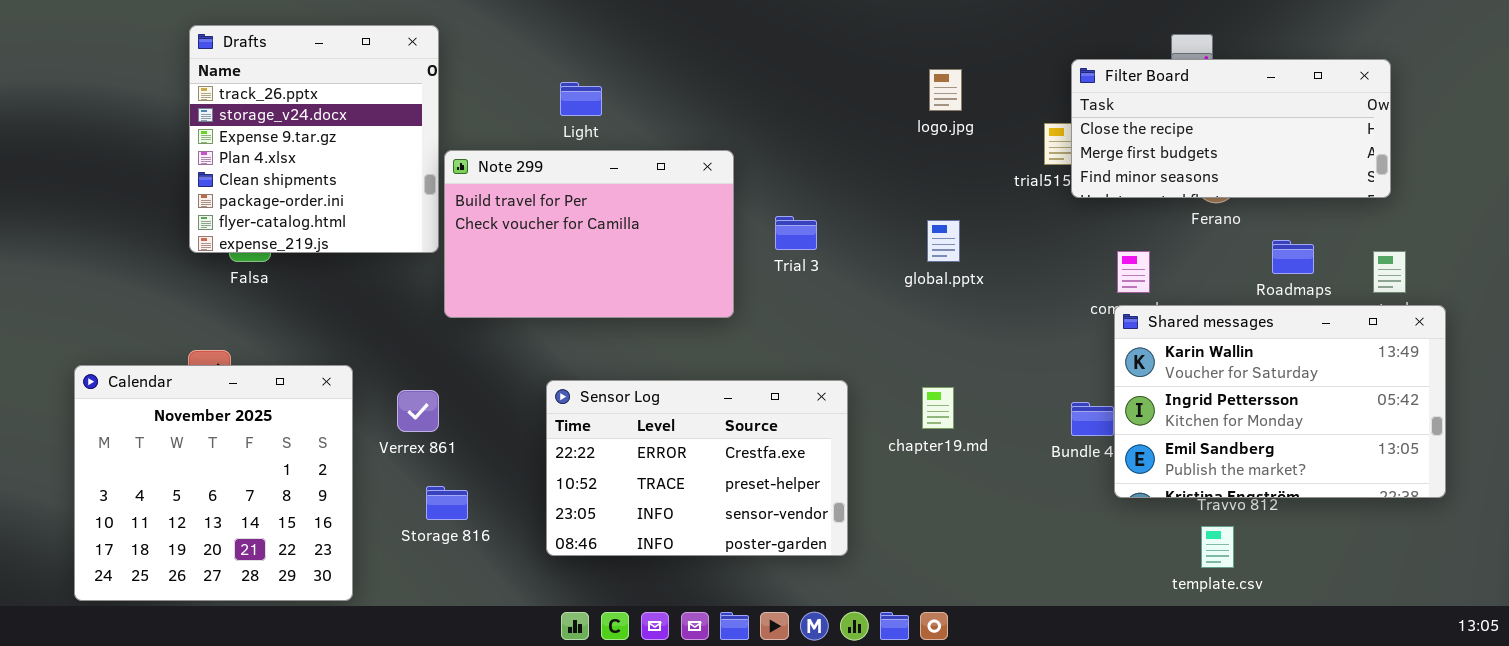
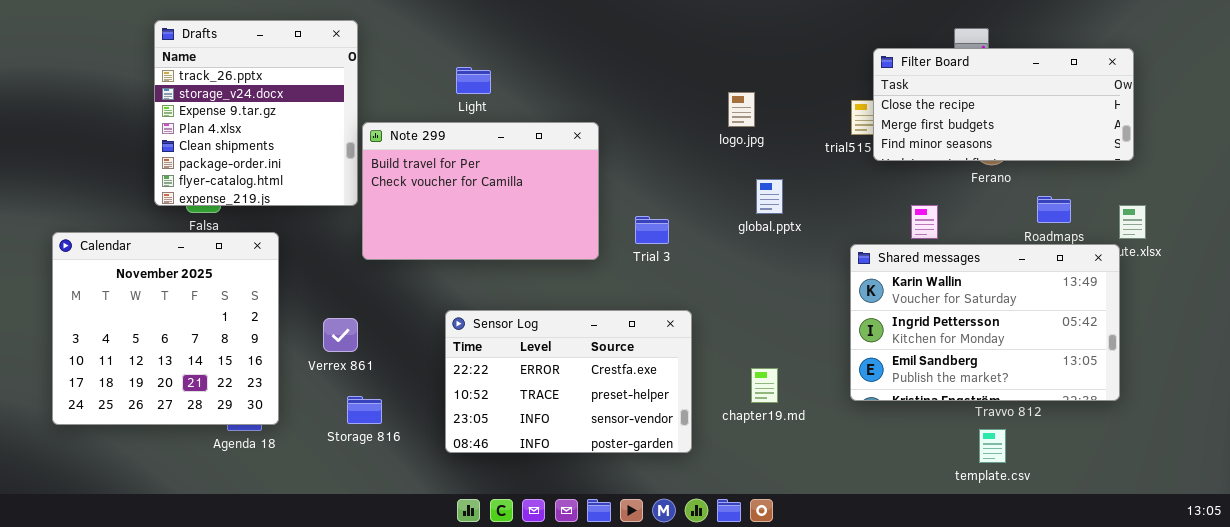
logo.jpg: [929,69,962,111] -> [728,92,755,127], moved
Trial 3: [775,216,817,250] -> [635,216,669,244], moved
Shared messages: [1114,305,1446,498] -> [850,244,1120,401], moved
Calendar: [74,365,353,601] -> [52,232,279,425], moved
chapter19.md: [922,387,954,429] -> [751,368,778,403], moved

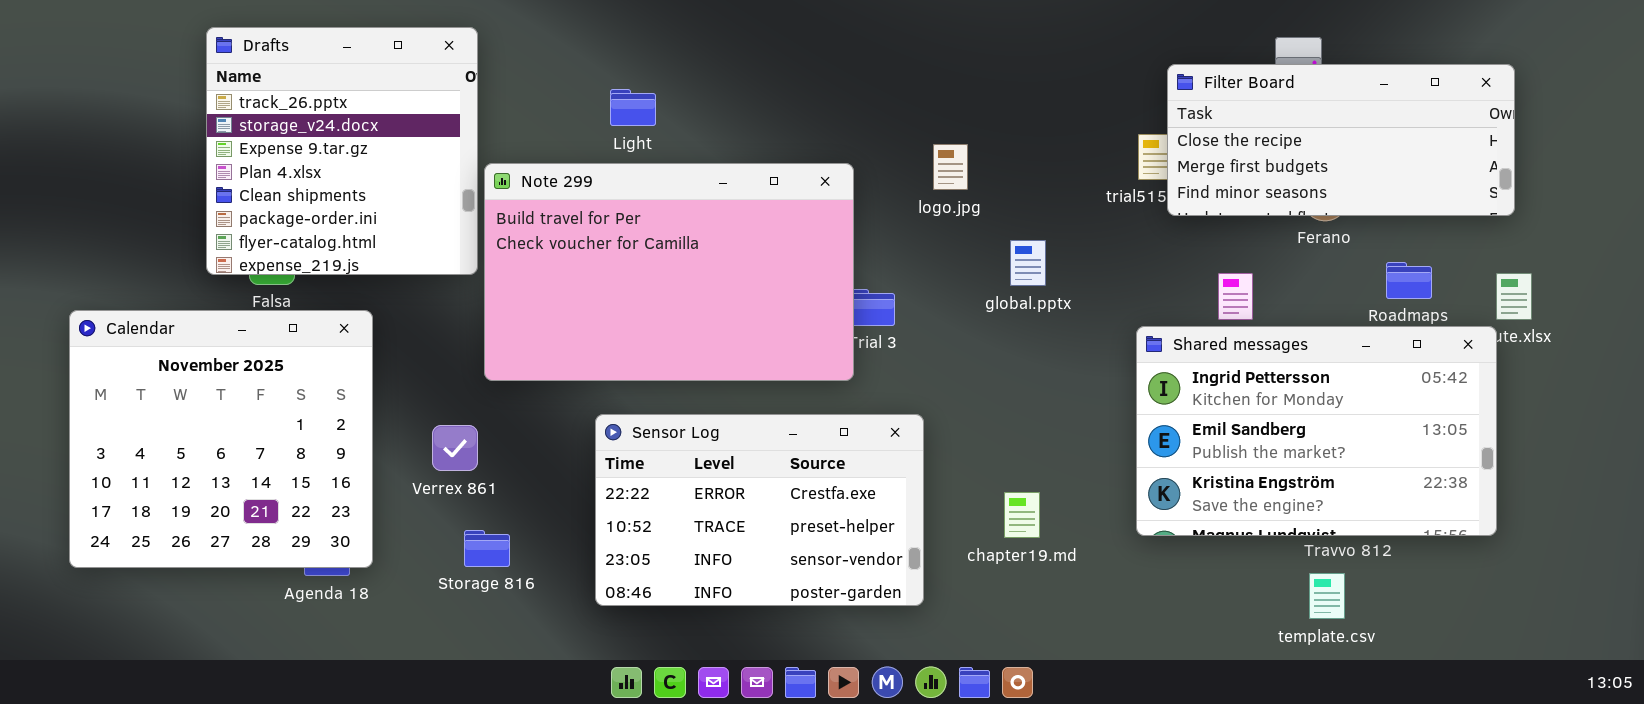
logo.jpg: [728,92,755,127] -> [933,144,968,190], moved
Note 299: [362,122,599,260] -> [484,163,854,381], resized
Shared messages: [850,244,1120,401] -> [1136,326,1497,536], scrolled down 1 row

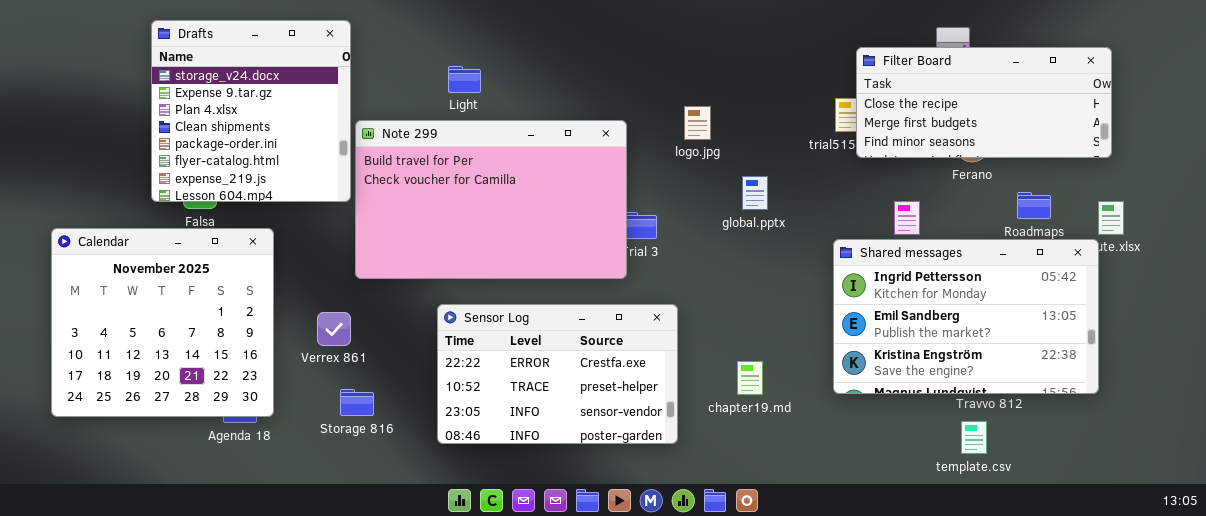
Drafts: [206,27,478,275] -> [151,20,351,202], scrolled down 1 row

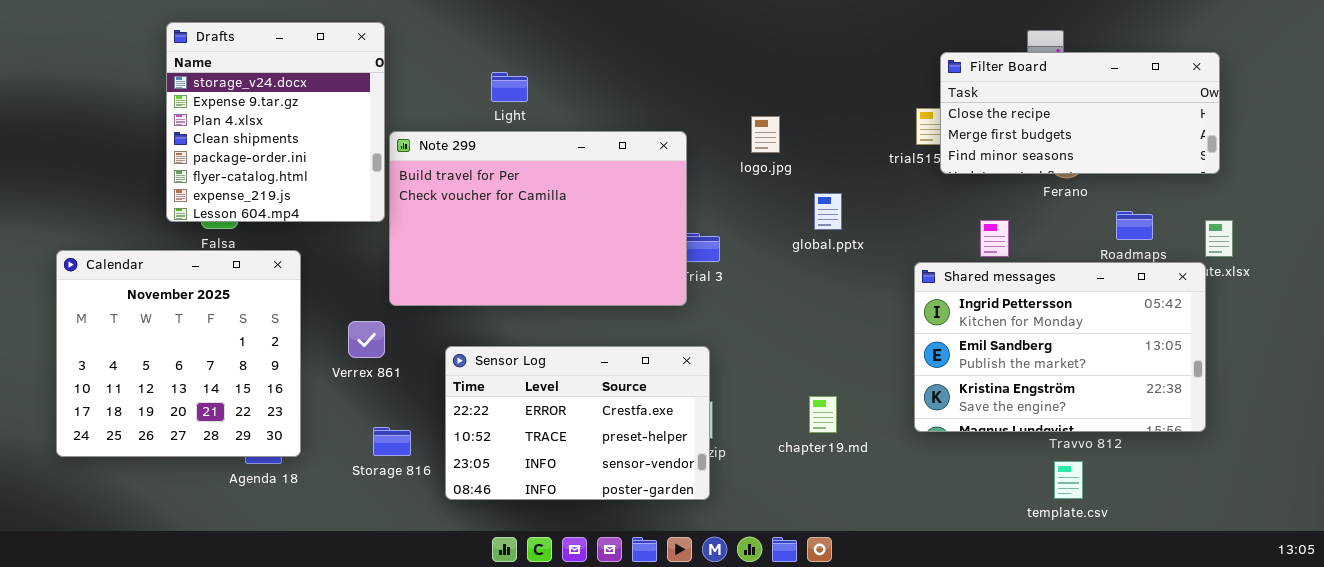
Sensor Log: [437,304,678,444] -> [445,346,710,500], moved
Verrex 861: [317,312,351,346] -> [348,321,385,358], moved

